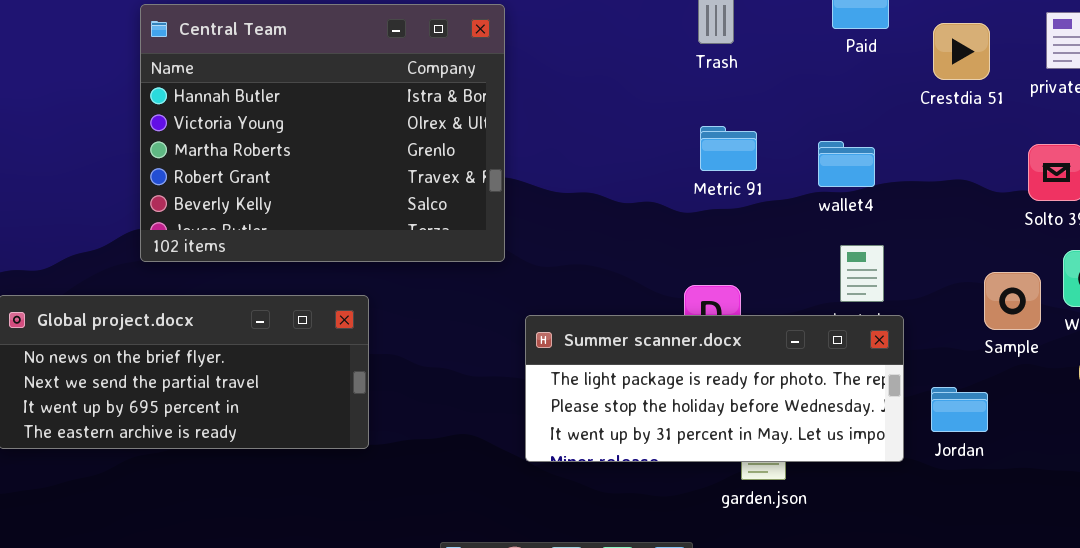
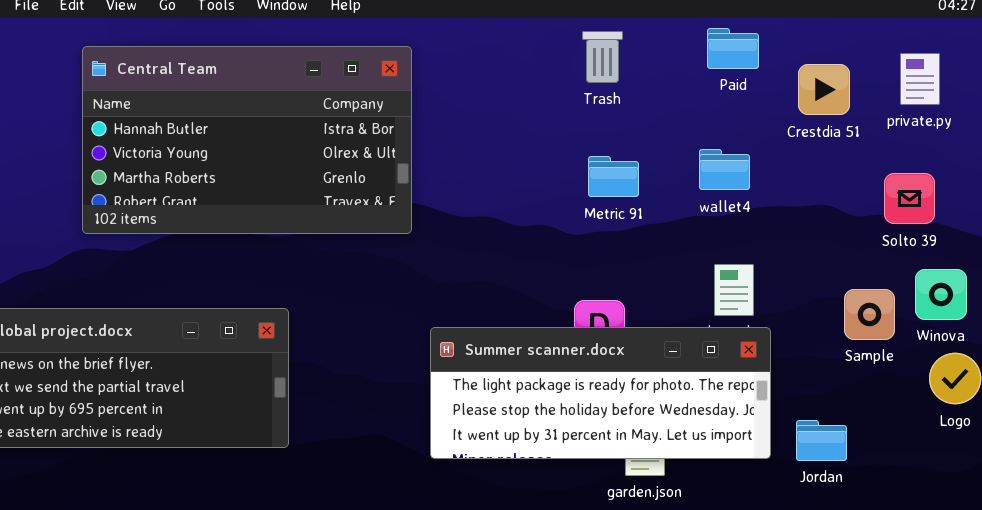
Central Team: [140,4,505,262] -> [82,46,412,234], resized
wallet4: [818,141,875,187] -> [699,149,750,190], moved
Jordan: [931,387,988,432] -> [796,420,847,461], moved

